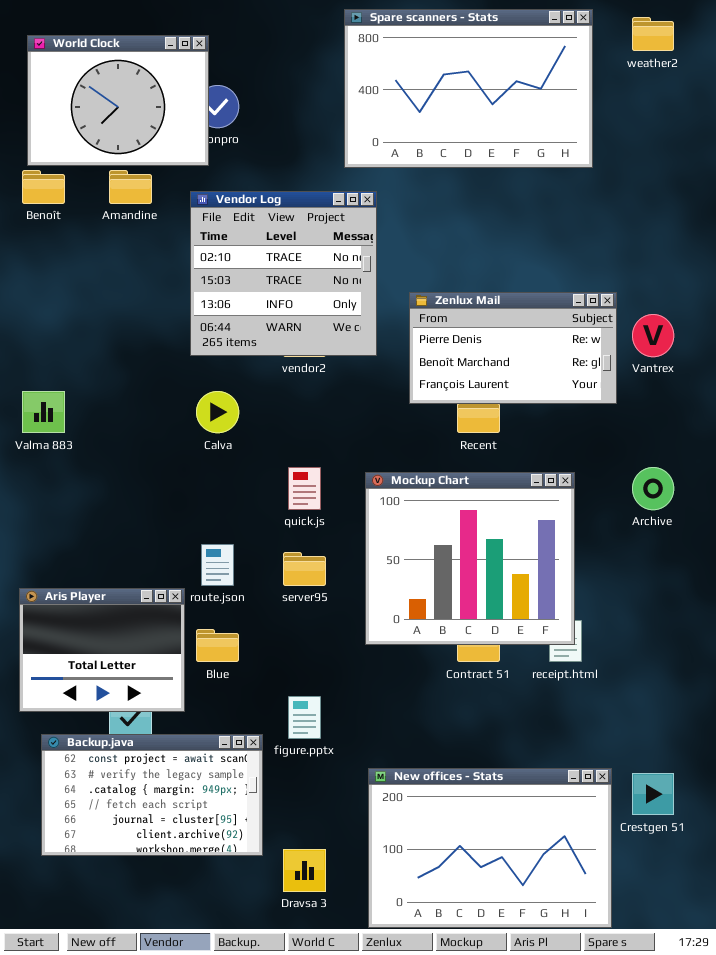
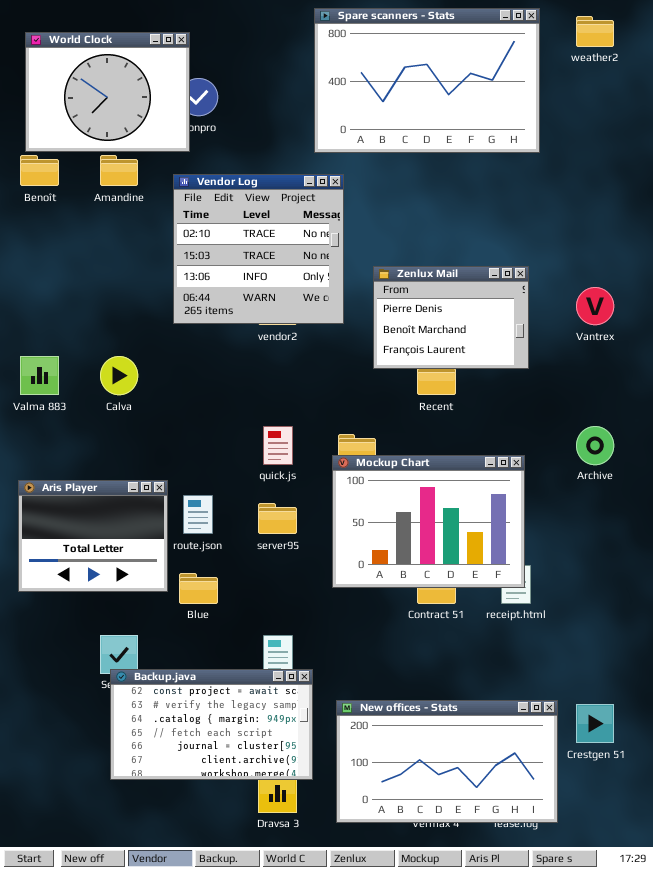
Zenlux Mail: [409,292,617,404] -> [373,266,529,369], resized
Calva: [196,391,239,433] -> [100,356,138,395], moved
Mockup Chart: [365,472,575,645] -> [332,455,525,588], resized
Aris Player: [19,588,185,712] -> [18,480,168,592], moved
Backup.java: [41,734,263,856] -> [110,669,313,780], moved
New offices - Stats: [368,768,612,928] -> [336,700,558,823], resized

